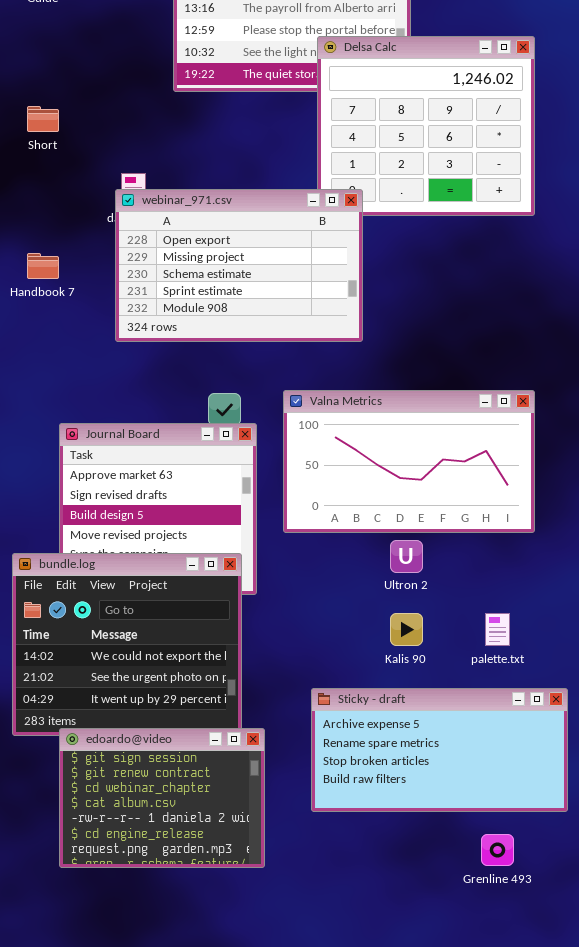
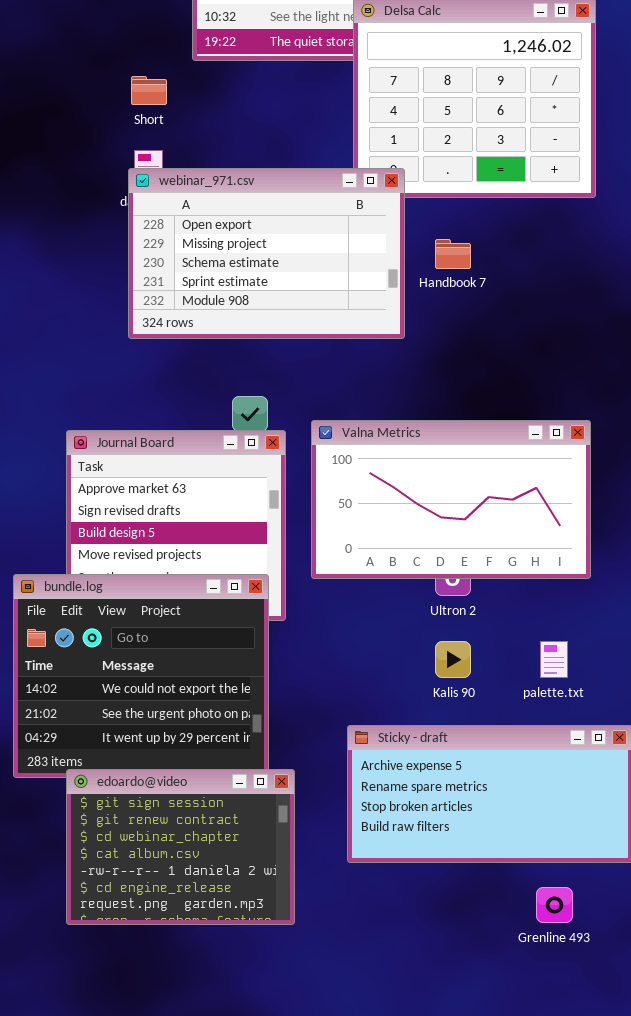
Short: [27,106,59,132] -> [131,76,167,105], moved
Handbook 7: [27,253,59,279] -> [435,239,471,269], moved
Valna Metrics: [283,390,535,533] -> [311,420,591,579], moved

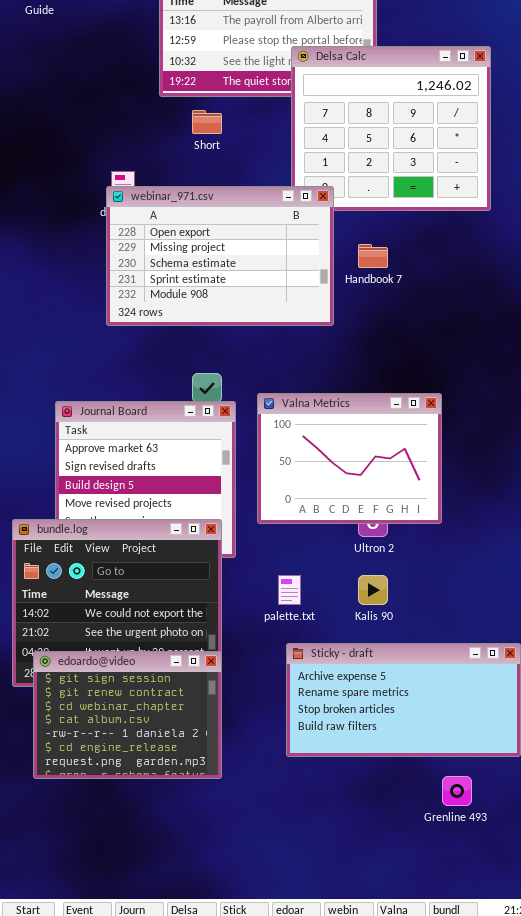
Short: [131,76,167,105] -> [192,110,222,134], moved
Valna Metrics: [311,420,591,579] -> [257,393,442,524], resized
palette.txt: [540,641,568,678] -> [278,575,301,605], moved
edoardo@video: [66,769,295,925] -> [33,651,222,779], moved

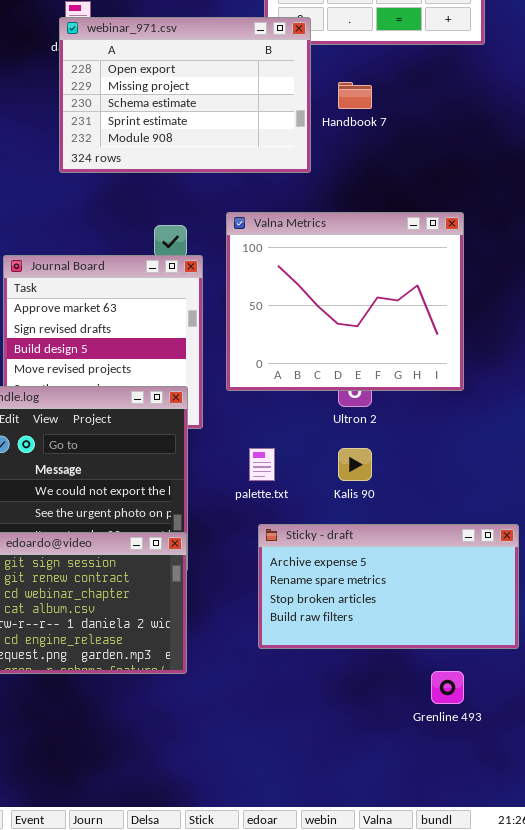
Valna Metrics: [257,393,442,524] -> [226,212,464,391], resized

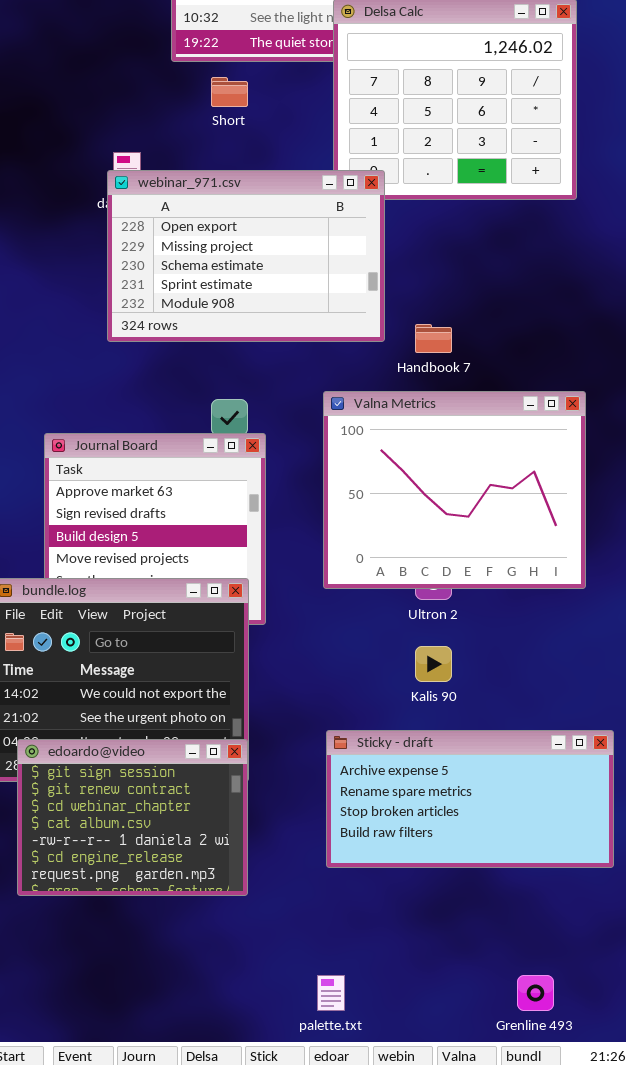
Handbook 7: [338,82,372,109] -> [415,324,452,353], moved
Valna Metrics: [226,212,464,391] -> [323,391,586,589], moved
palette.txt: [249,448,275,481] -> [317,975,345,1011], moved
Grenline 493: [431,671,464,704] -> [517,975,554,1011], moved

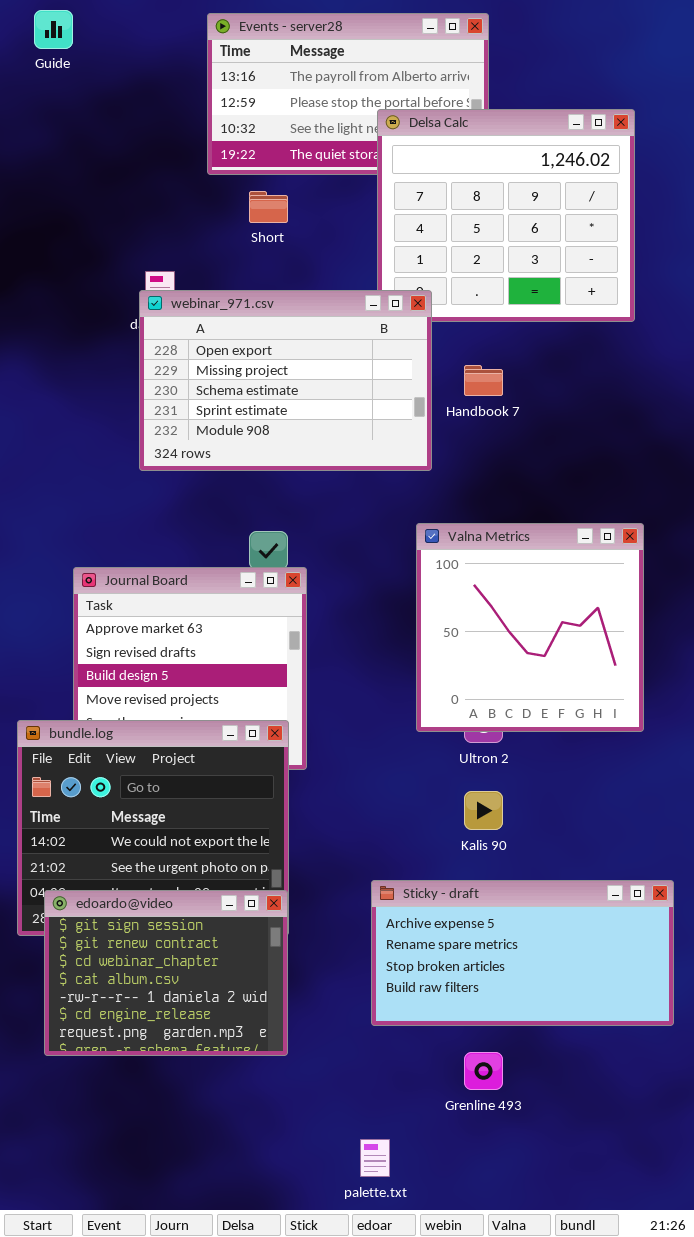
Handbook 7: [415,324,452,353] -> [464,365,503,396], moved
Valna Metrics: [323,391,586,589] -> [416,523,644,732], resized
Grenline 493: [517,975,554,1011] -> [464,1052,503,1090], moved

